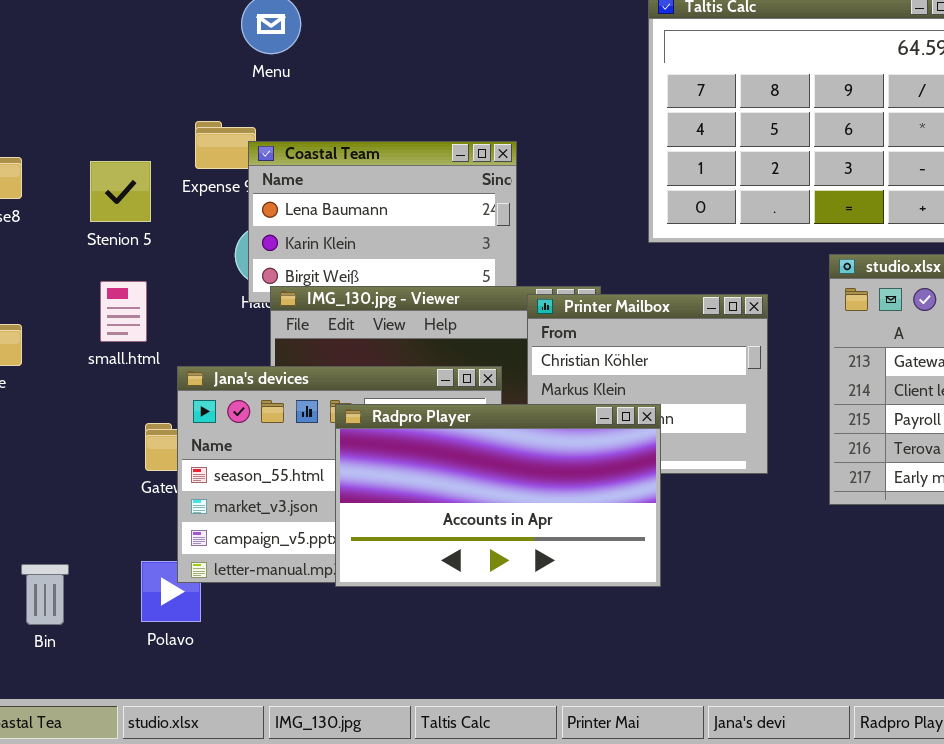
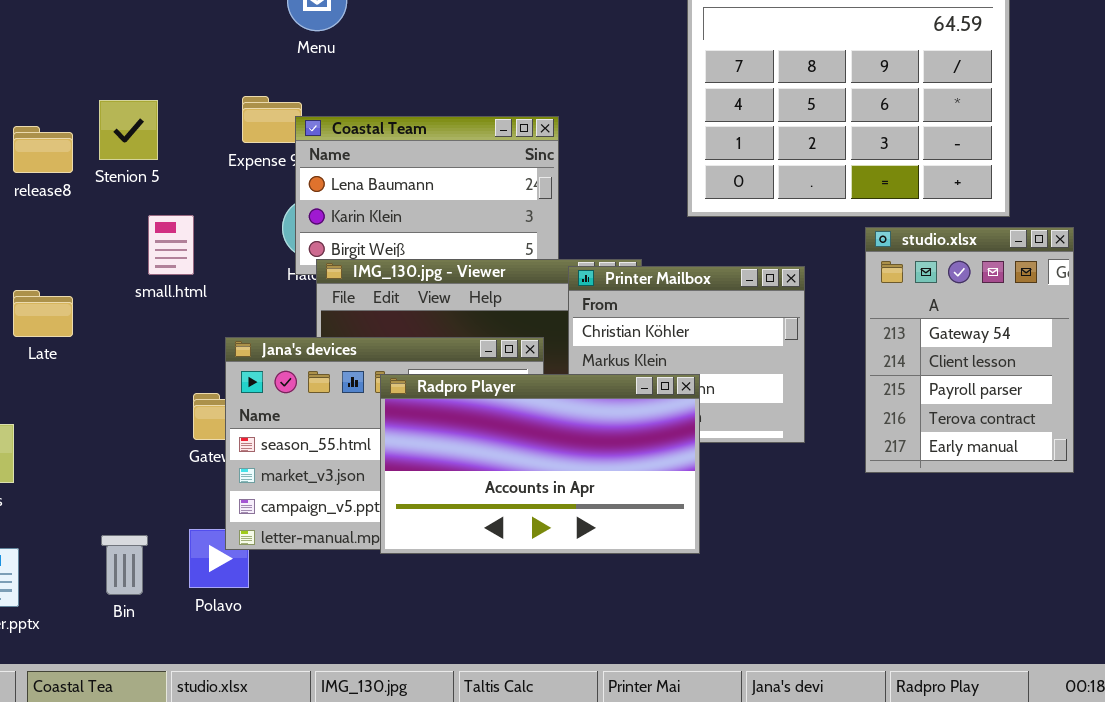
Stenion 5: [90,161,151,222] -> [99,100,158,160], moved
small.html: [100,281,147,342] -> [148,215,194,275], moved
Bin: [21,564,69,625] -> [101,535,148,595], moved

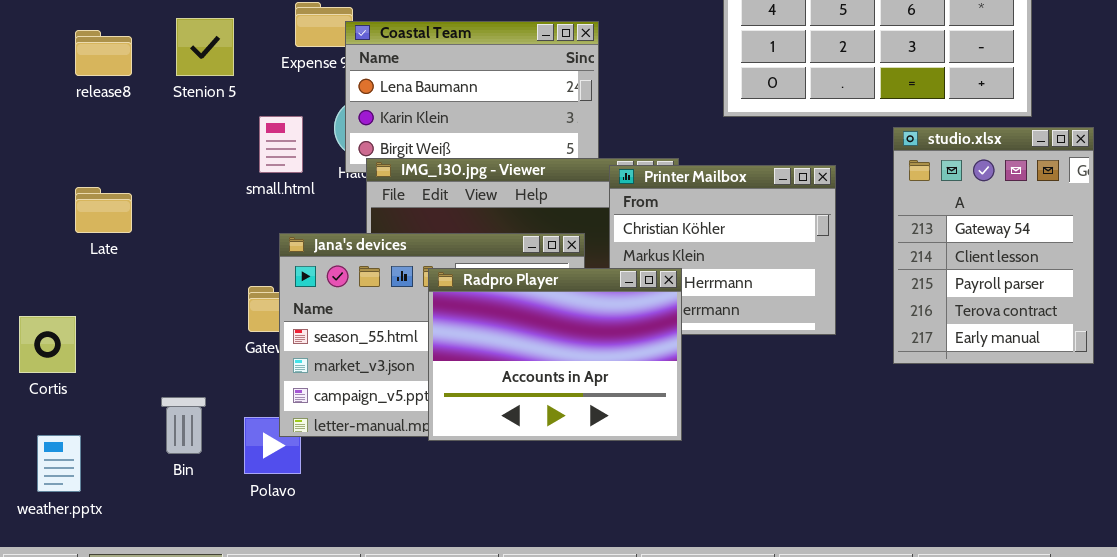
Stenion 5: [99,100,158,160] -> [176,18,234,76], moved
small.html: [148,215,194,275] -> [259,116,303,173], moved
Radpro Player: [380,374,700,554] -> [428,268,682,441], resized
Bin: [101,535,148,595] -> [161,397,206,454], moved

